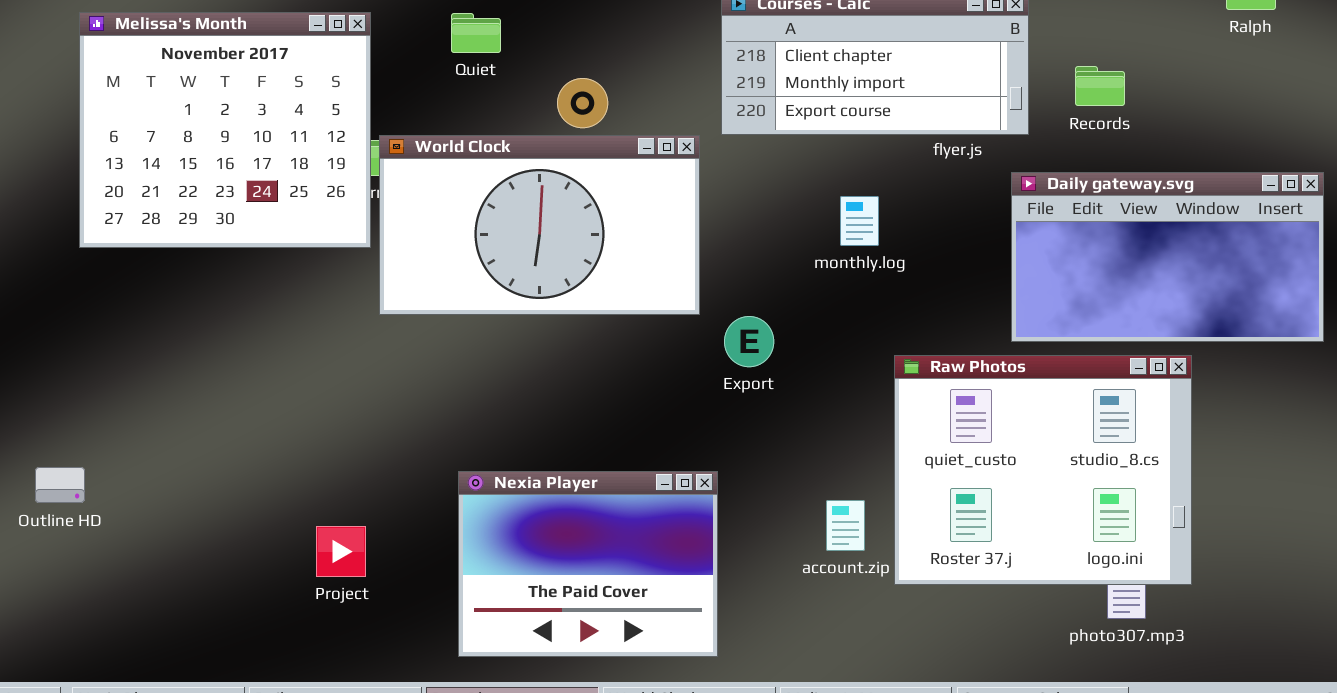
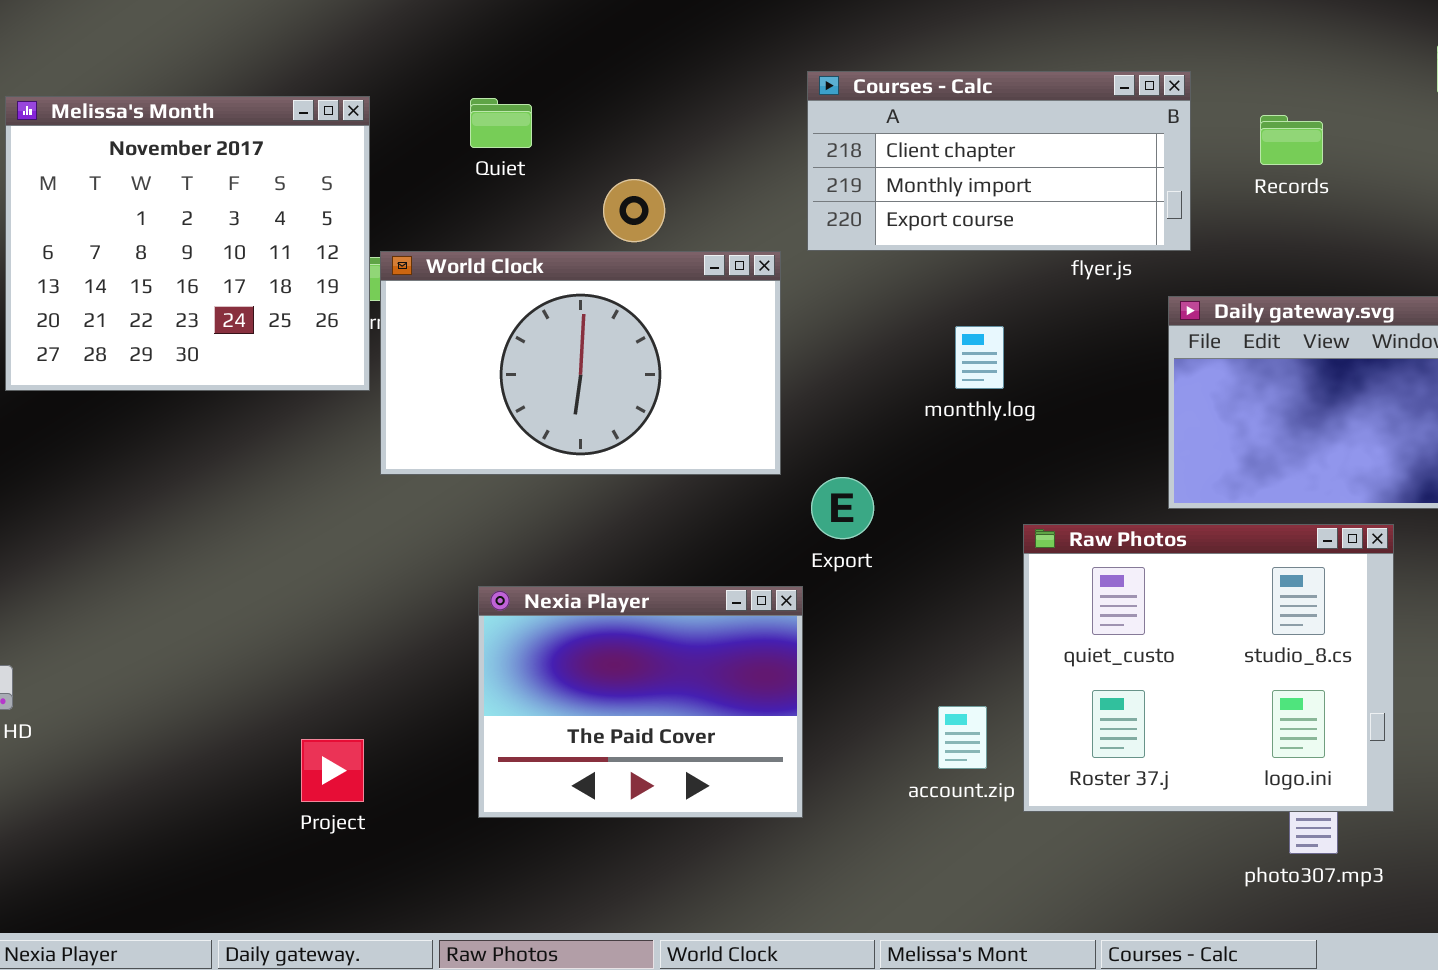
Records: [1075,66,1125,106] -> [1260,115,1323,165], moved
Nexia Player: [458,471,718,657] -> [478,586,803,818], moved

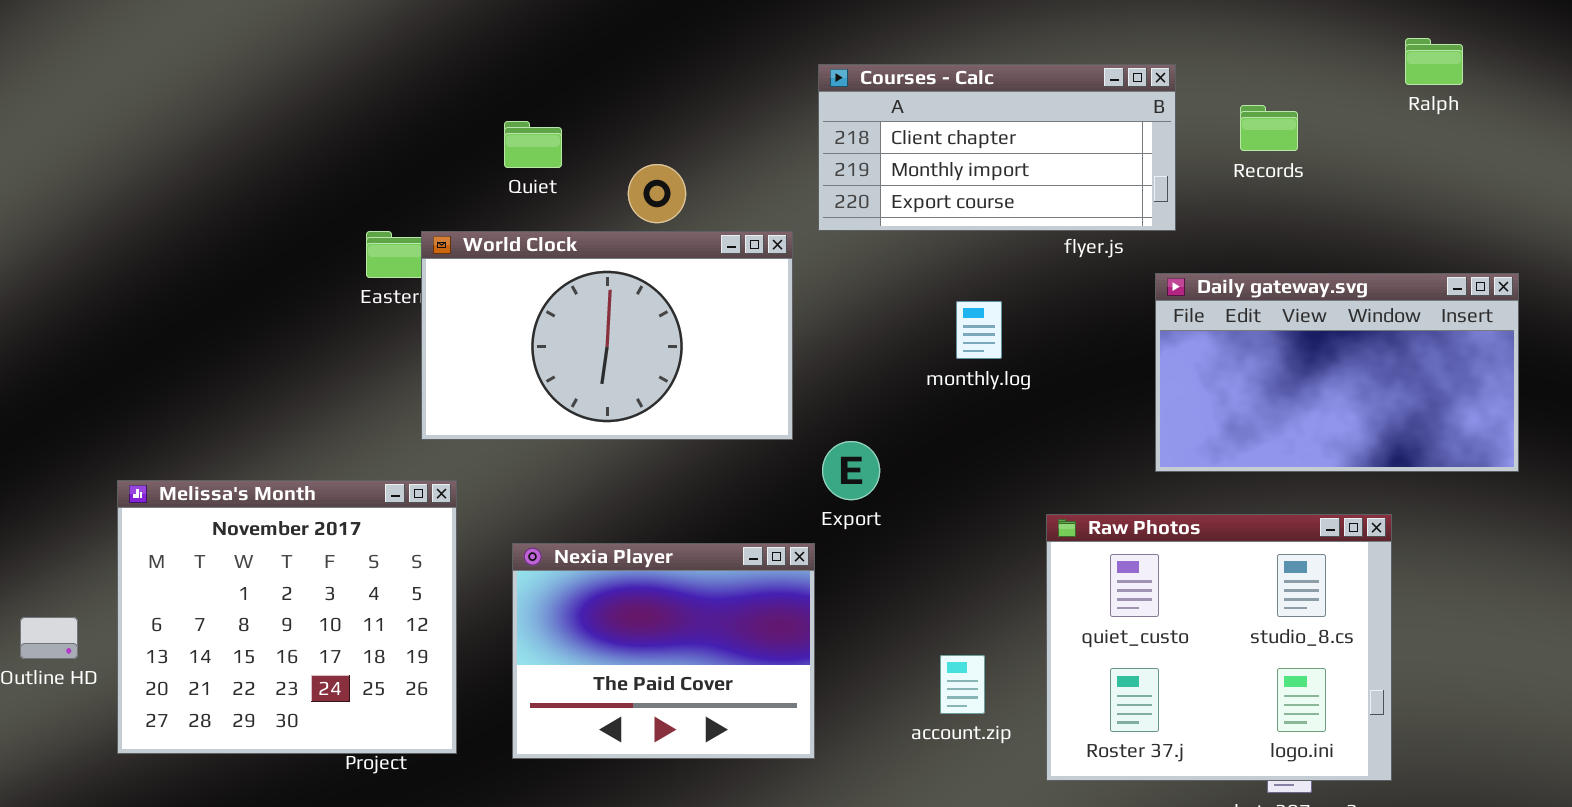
Melissa's Month: [5,96,370,391] -> [117,480,457,754], moved
Quiet: [470,98,532,148] -> [504,121,562,168], moved
Raw Photos: [1023,524,1394,812] -> [1046,514,1392,781], moved

